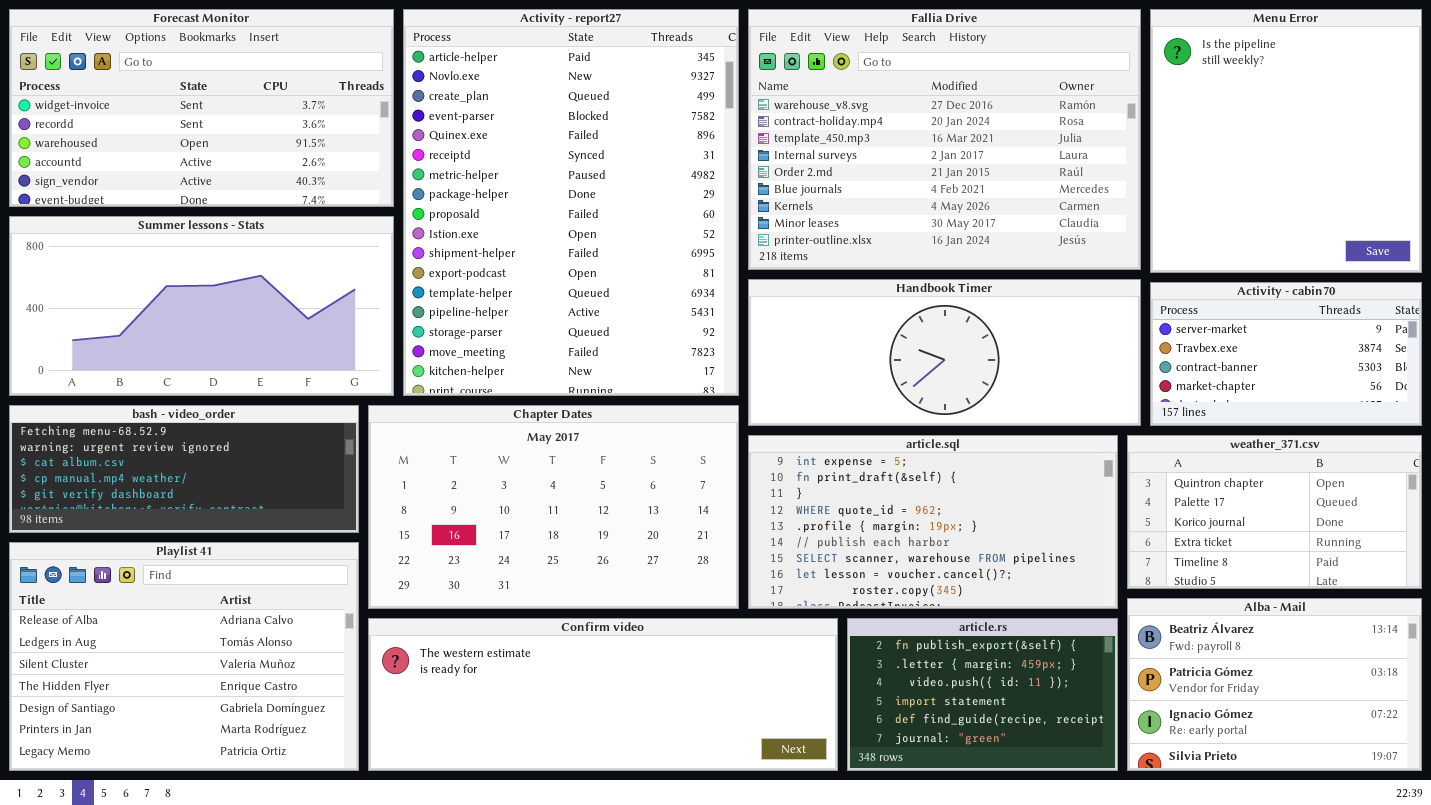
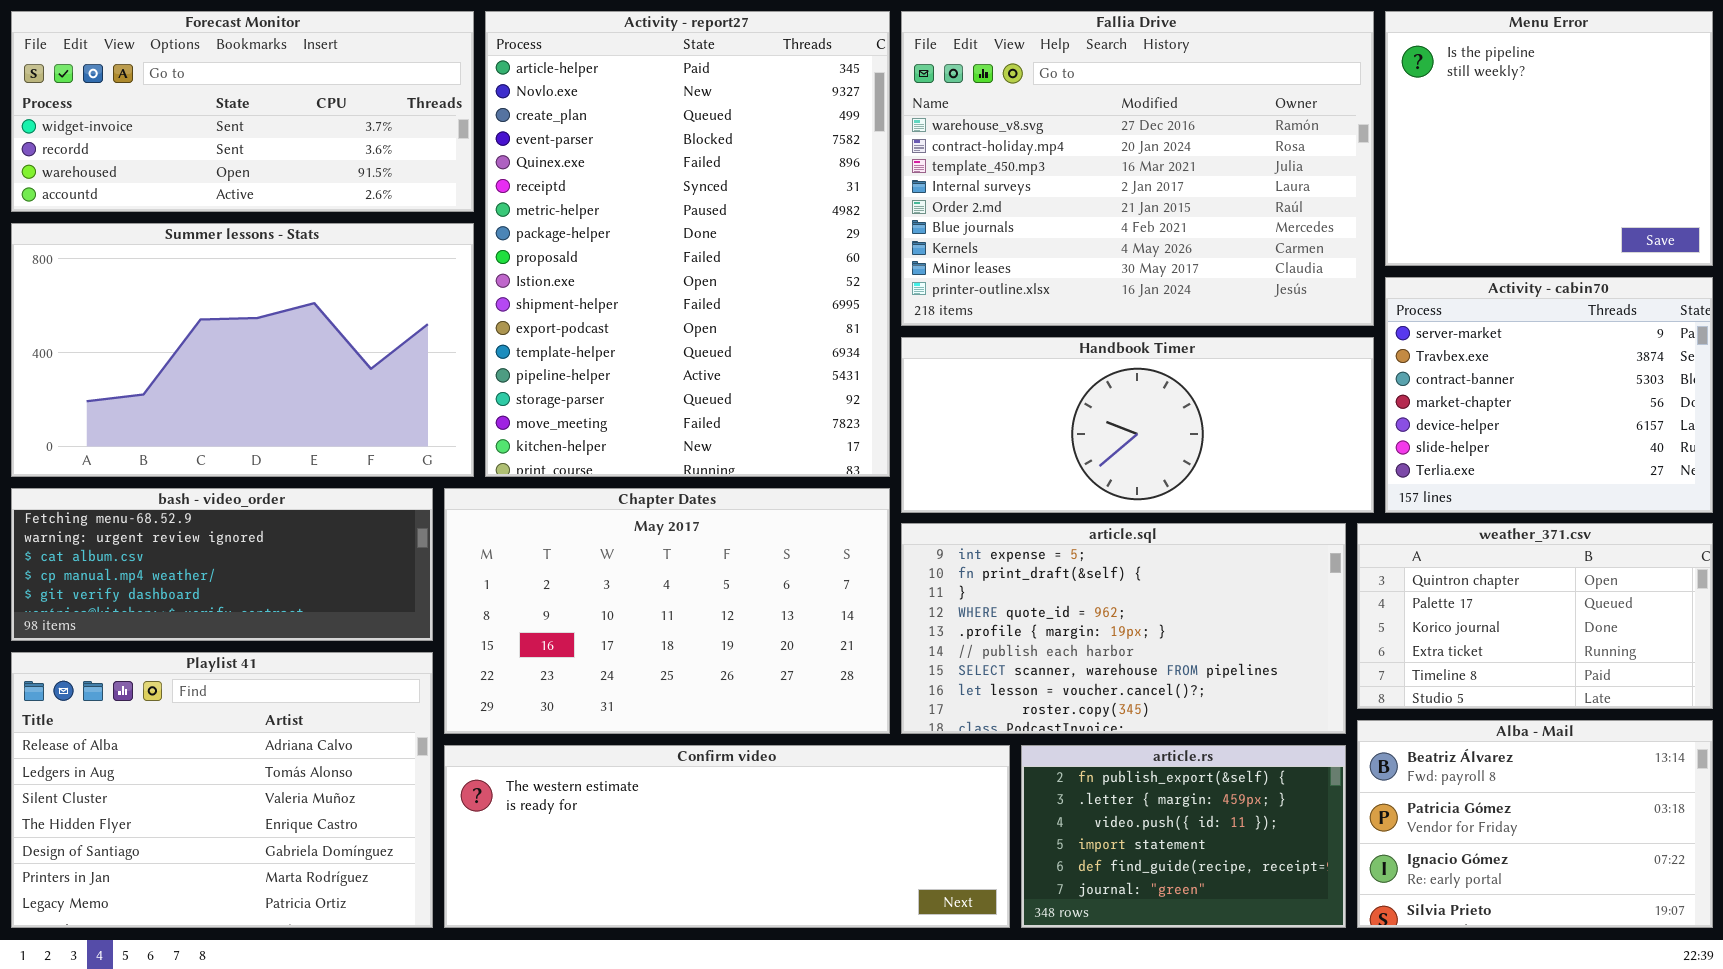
Forecast Monitor: [9,9,394,207] -> [11,11,474,212], resized
Menu Error: [1150,9,1422,273] -> [1385,11,1713,266], resized
Summer lessons - Stats: [9,216,394,396] -> [11,223,474,477], resized
Activity - cabin70: [1150,282,1422,426] -> [1385,277,1713,513], resized

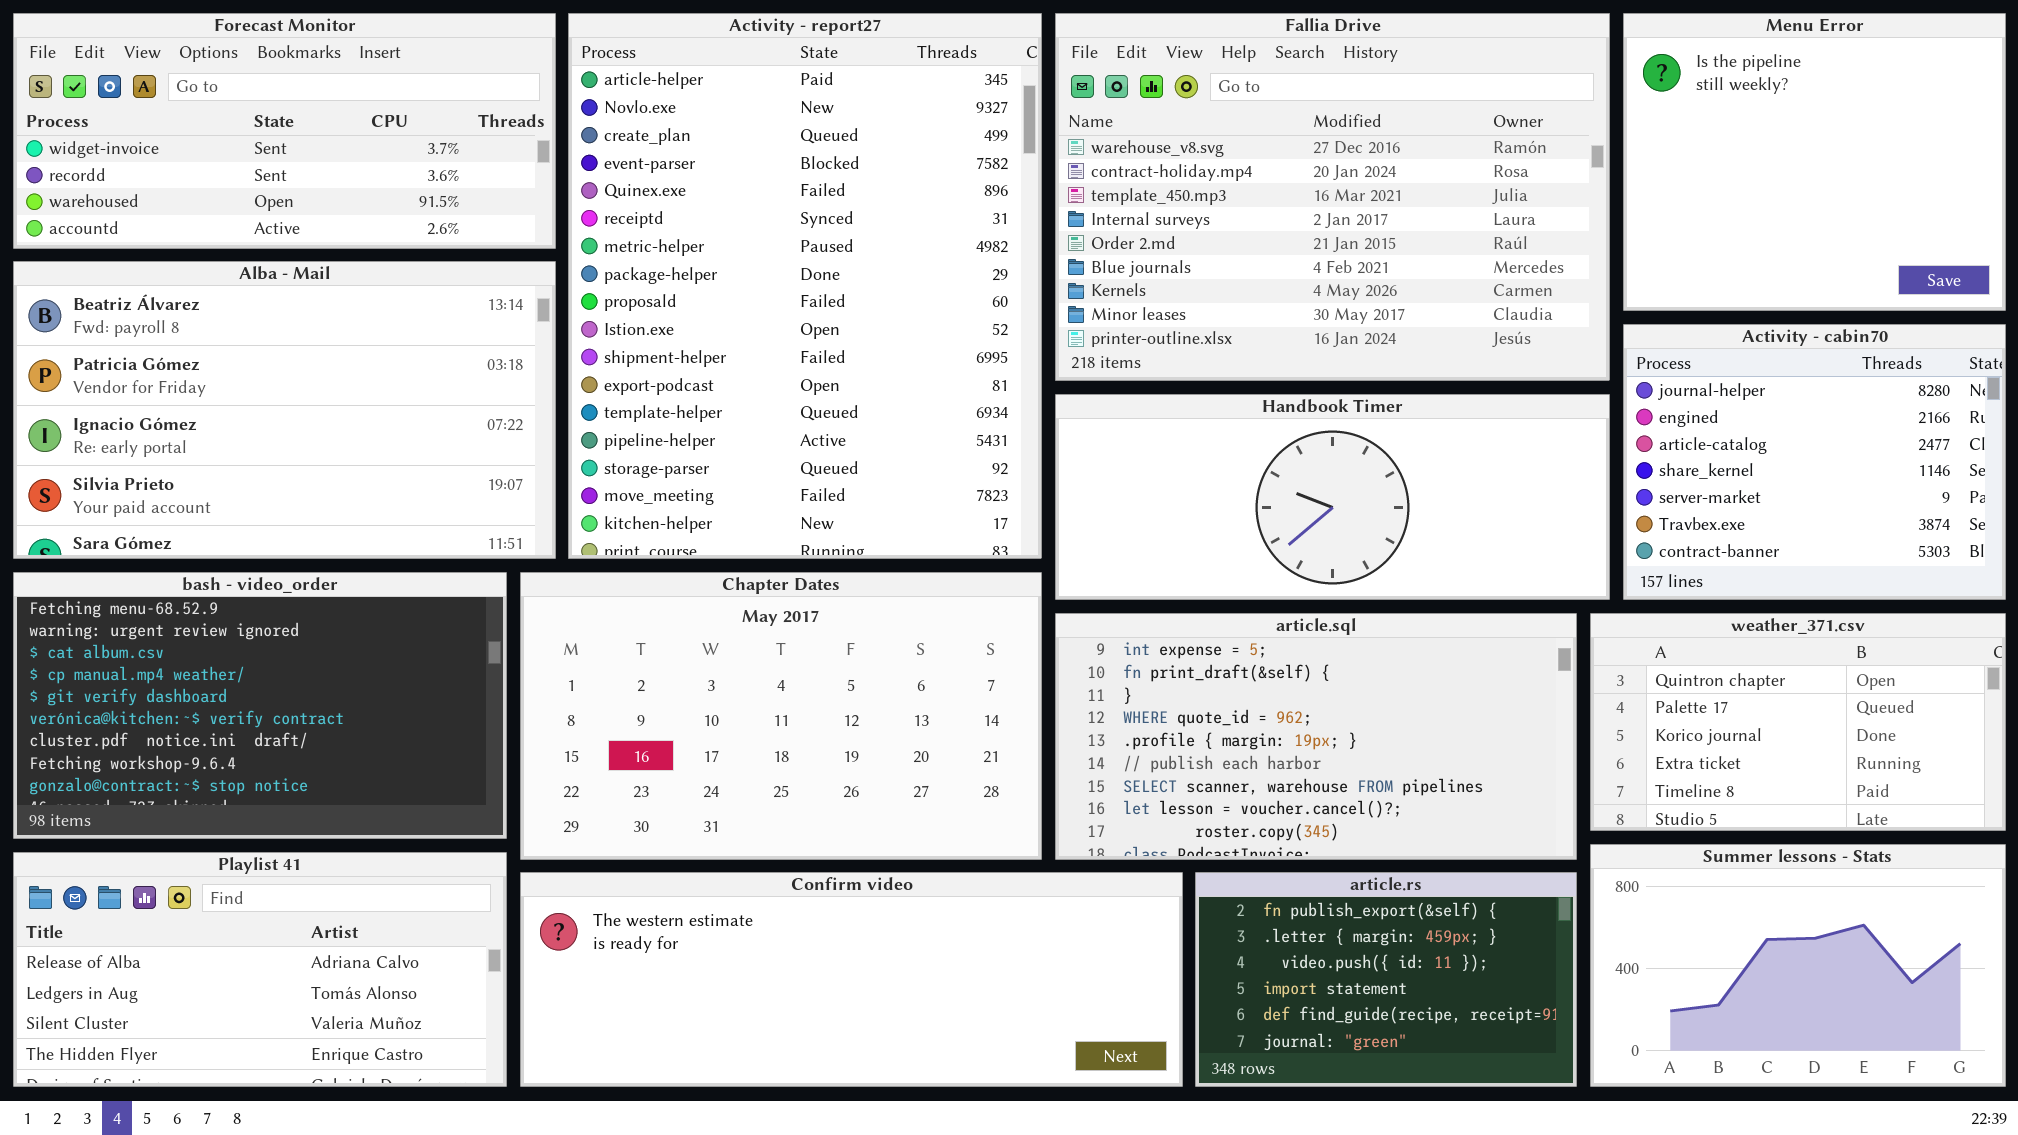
Summer lessons - Stats: [11,223,474,477] -> [1590,844,2006,1087], moved, resized
Activity - cabin70: [1385,277,1713,513] -> [1623,324,2006,600], scrolled up 4 rows
bash - video_order: [11,488,433,641] -> [13,572,507,839], resized
Playlist 41: [11,652,433,928] -> [13,852,507,1087], resized
Alba - Mail: [1357,720,1713,928] -> [13,261,556,559], moved, resized

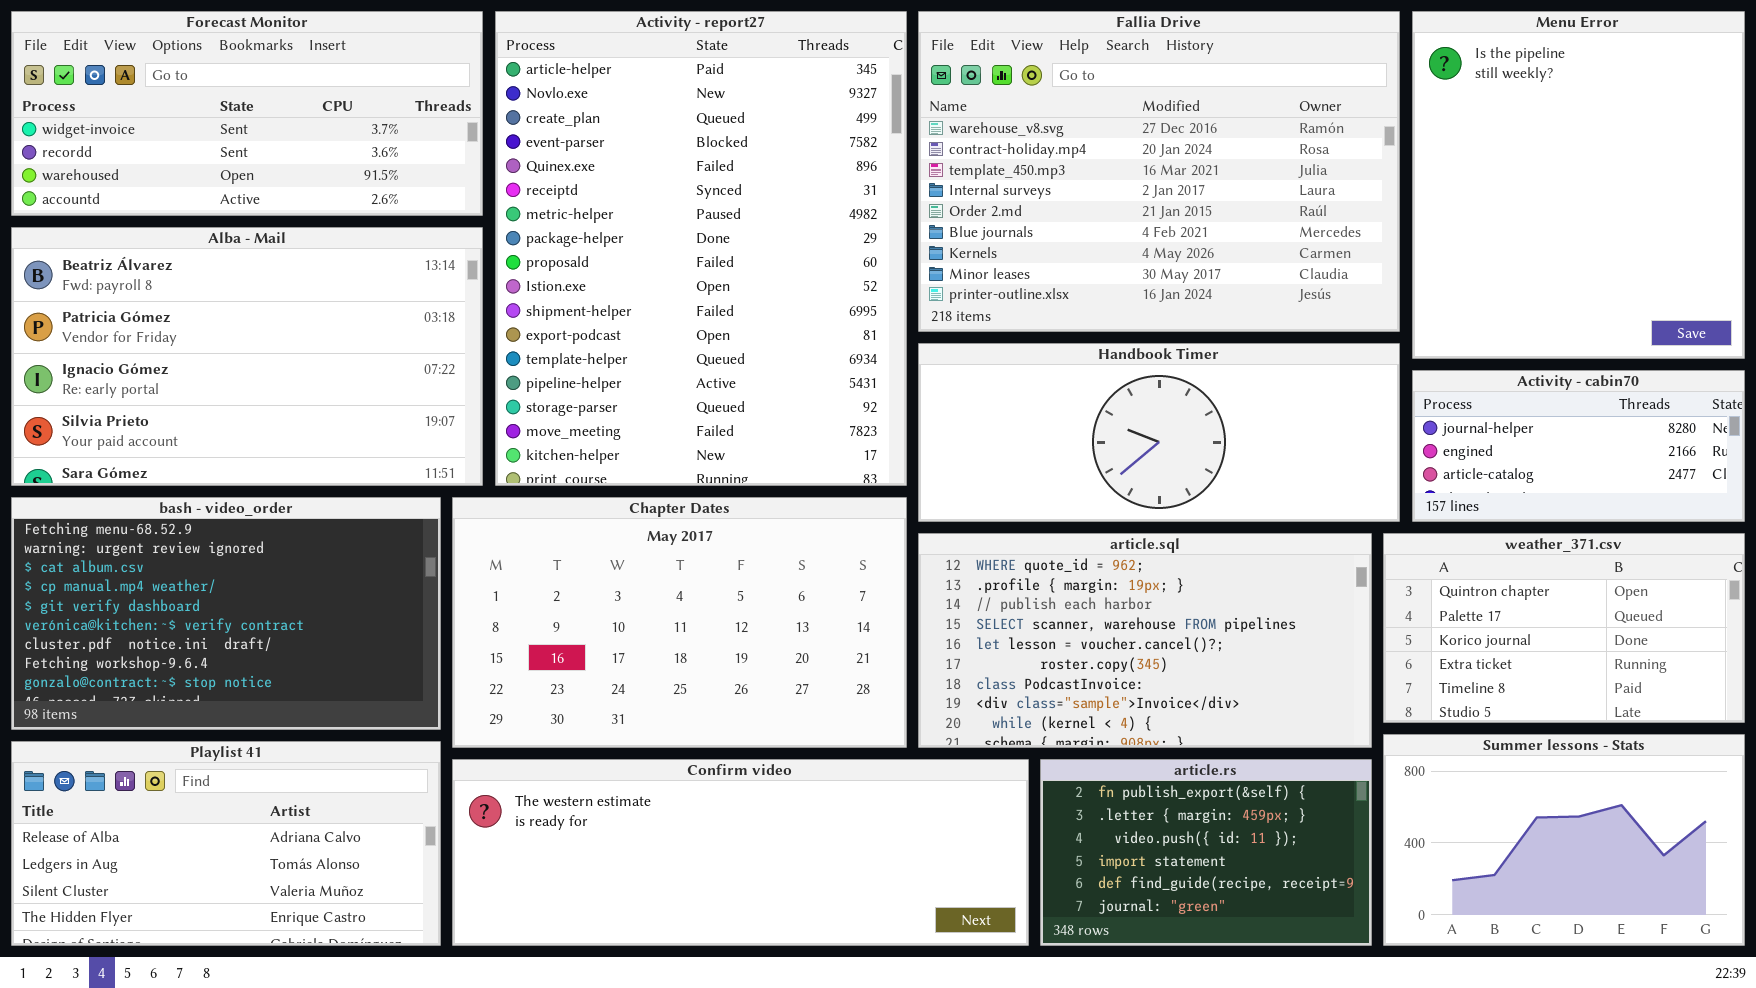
Menu Error: [1623,13,2006,311] -> [1412,11,1745,359], resized
Activity - cabin70: [1623,324,2006,600] -> [1412,370,1745,522], resized
article.sql: [1055,613,1577,860] -> [918,533,1372,748], scrolled down 3 rows

